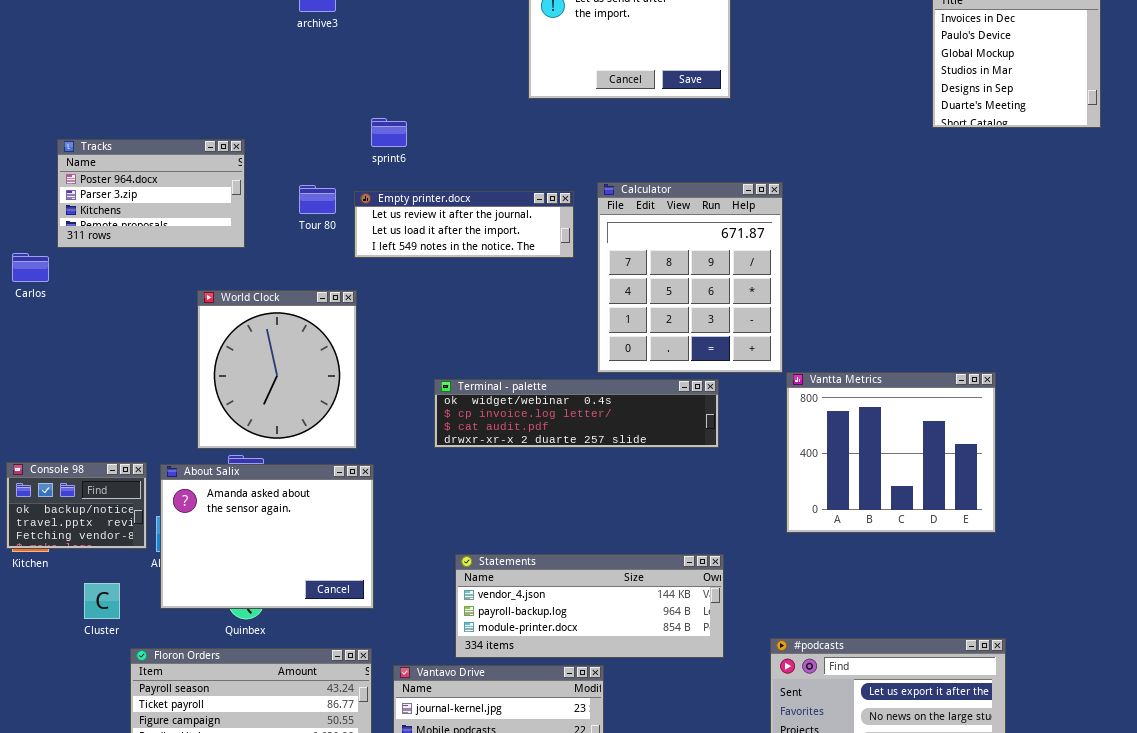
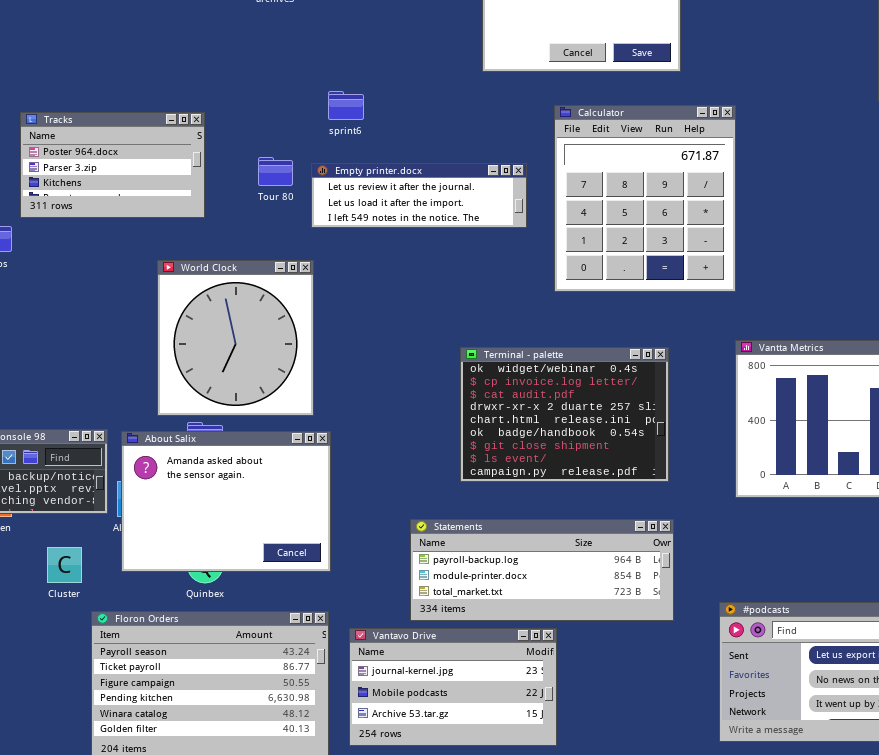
Calculator: [597,182,783,373] -> [554,105,736,292], moved
Terminal - palette: [434,379,719,448] -> [460,347,669,482], resized
Statements: [455,554,724,658] -> [410,519,674,621], scrolled down 1 row

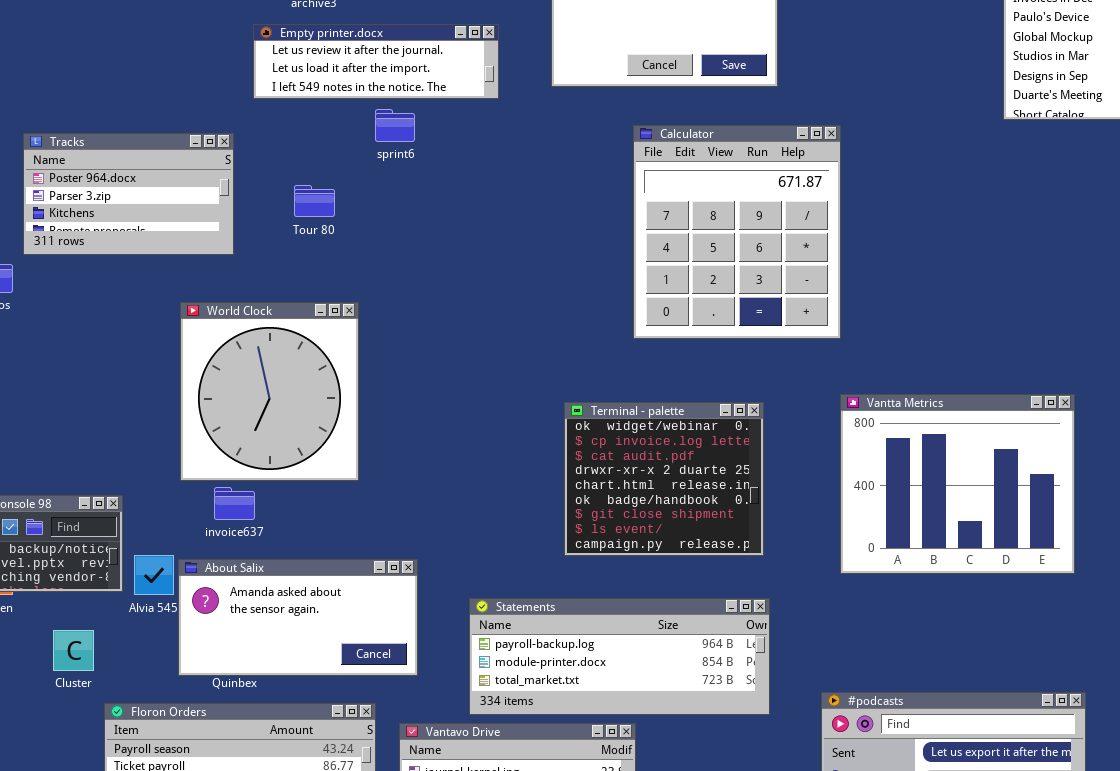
Empty printer.docx: [311,163,527,228] -> [253,24,499,99], moved
Terminal - palette: [460,347,669,482] -> [564,402,764,556], resized
About Salix: [121,431,331,572] -> [178,559,418,676], moved, resized

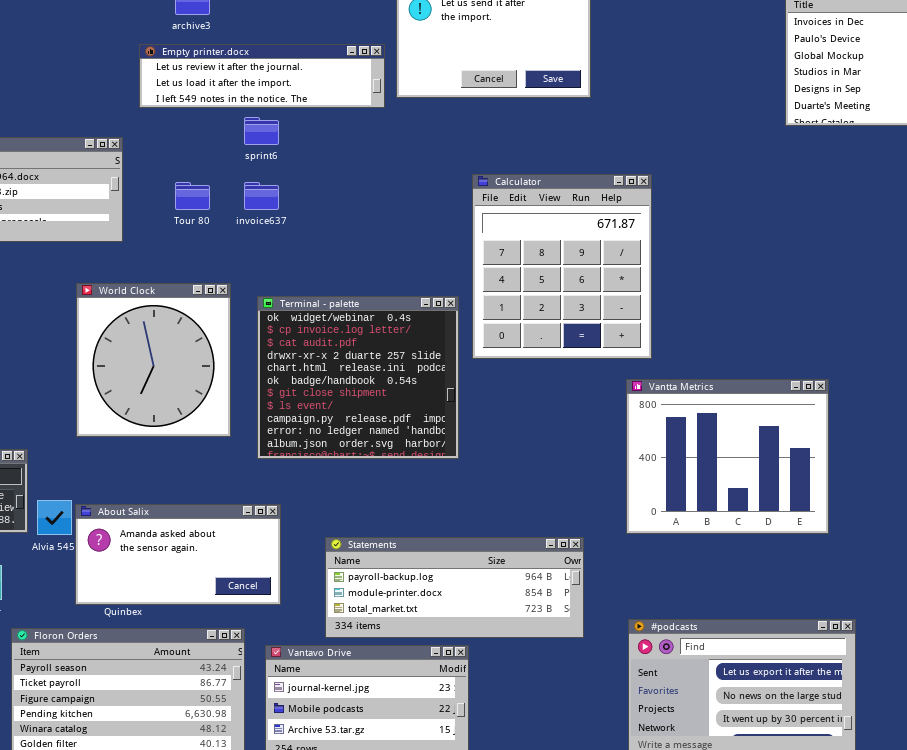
Empty printer.docx: [253,24,499,99] -> [139,44,385,108], resized
Calculator: [633,125,841,339] -> [472,174,652,359], moved
Vantta Metrics: [840,394,1075,574] -> [626,379,829,534], moved
Terminal - palette: [564,402,764,556] -> [257,296,459,459], moved, resized
invoice637: [214,487,255,520] -> [244,182,279,210], moved

